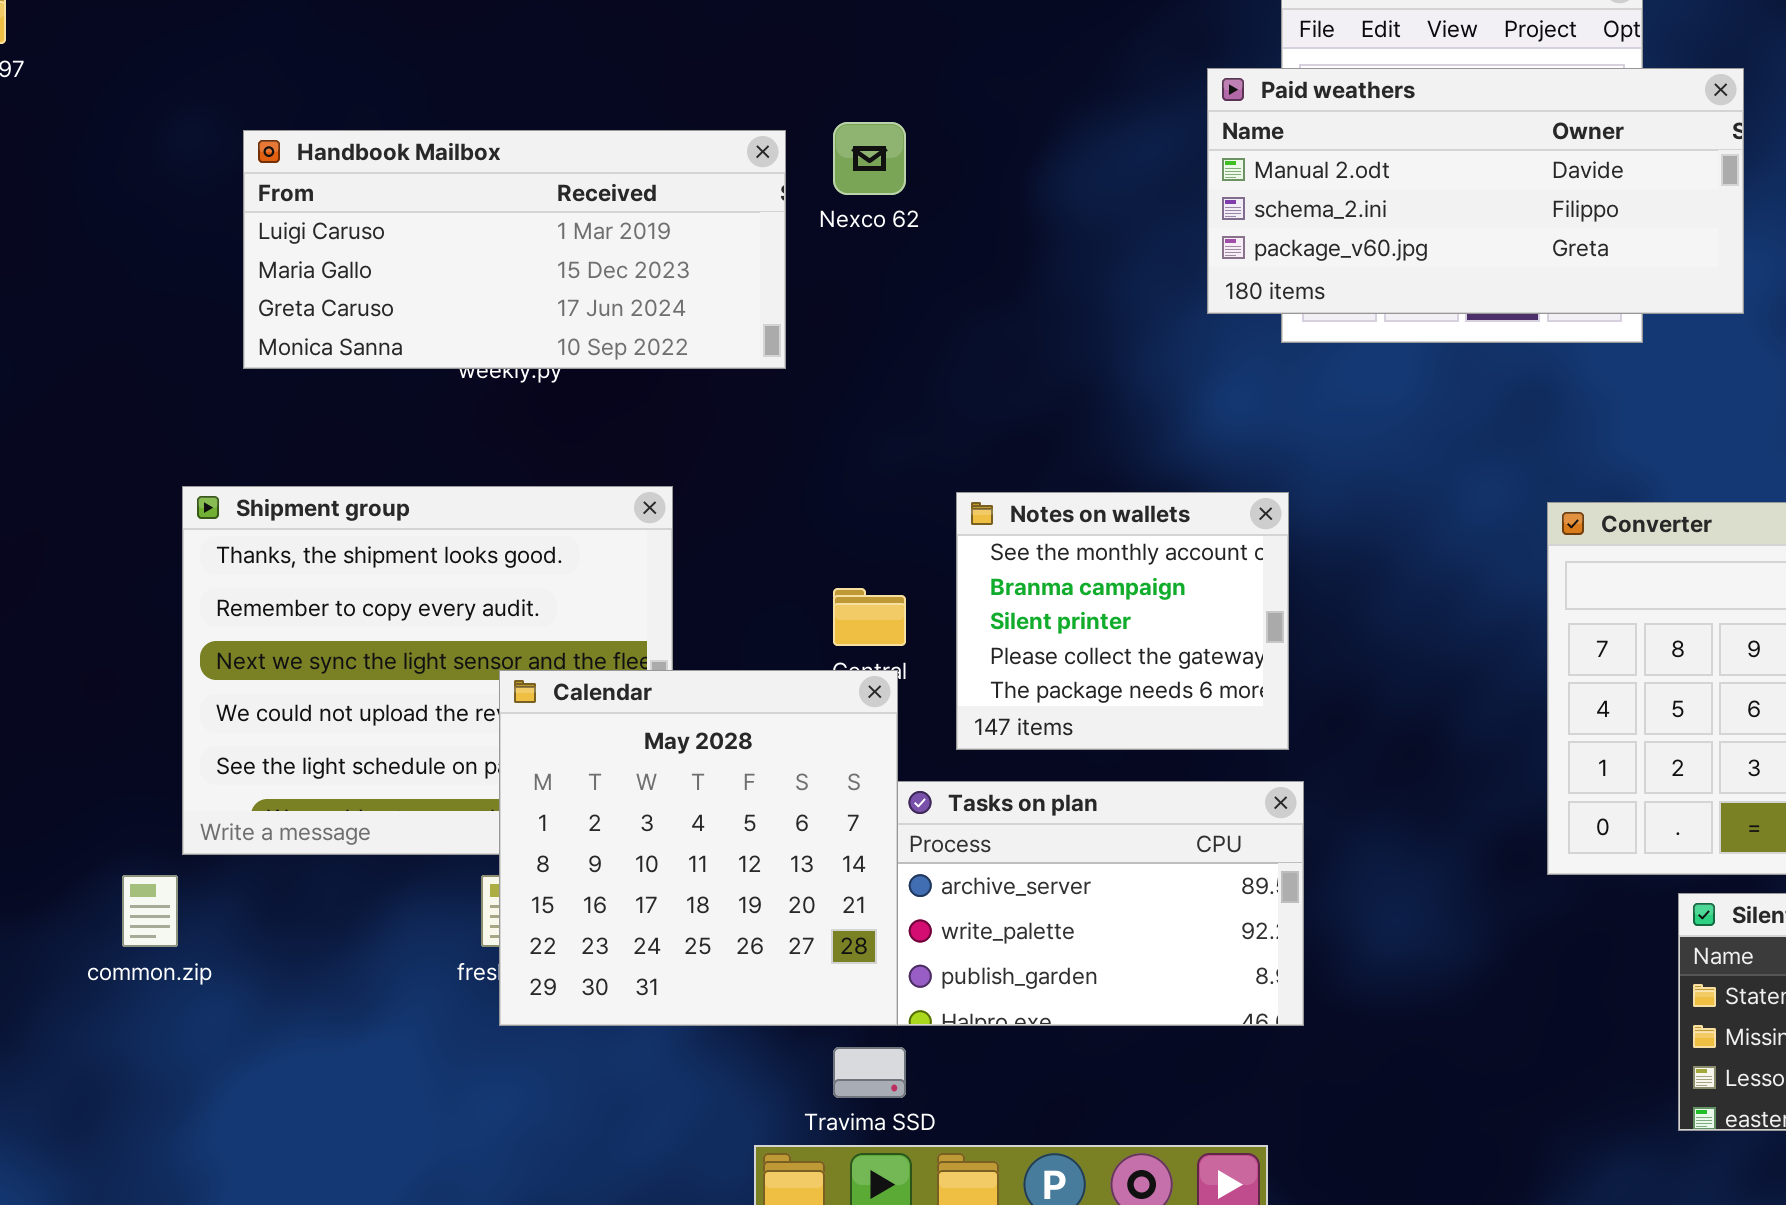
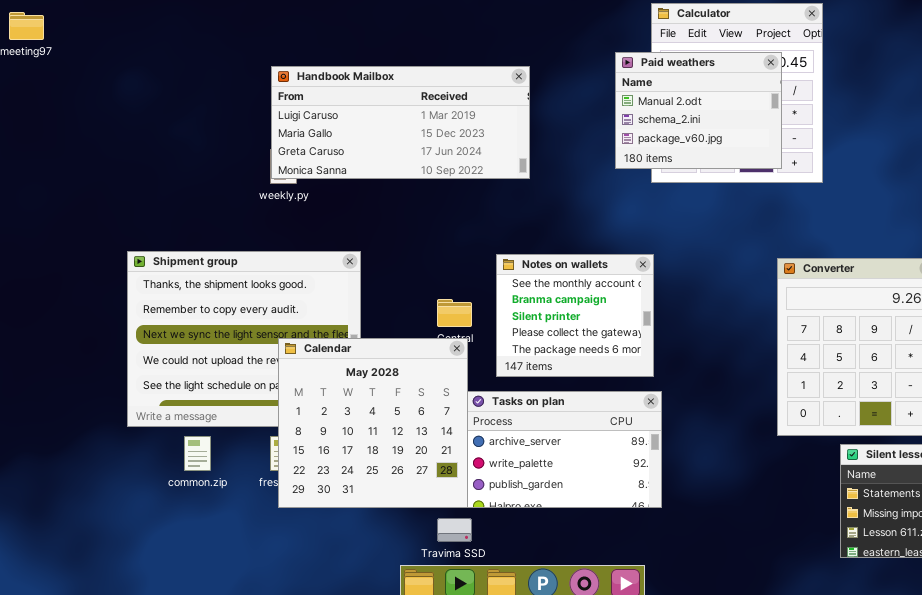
Paid weathers: [1207,68,1744,314] -> [615,52,782,169], resized
Handbook Mailbox: [243,130,786,369] -> [271,66,530,179], moved
common.zip: [122,875,178,947] -> [184,436,211,471], moved

